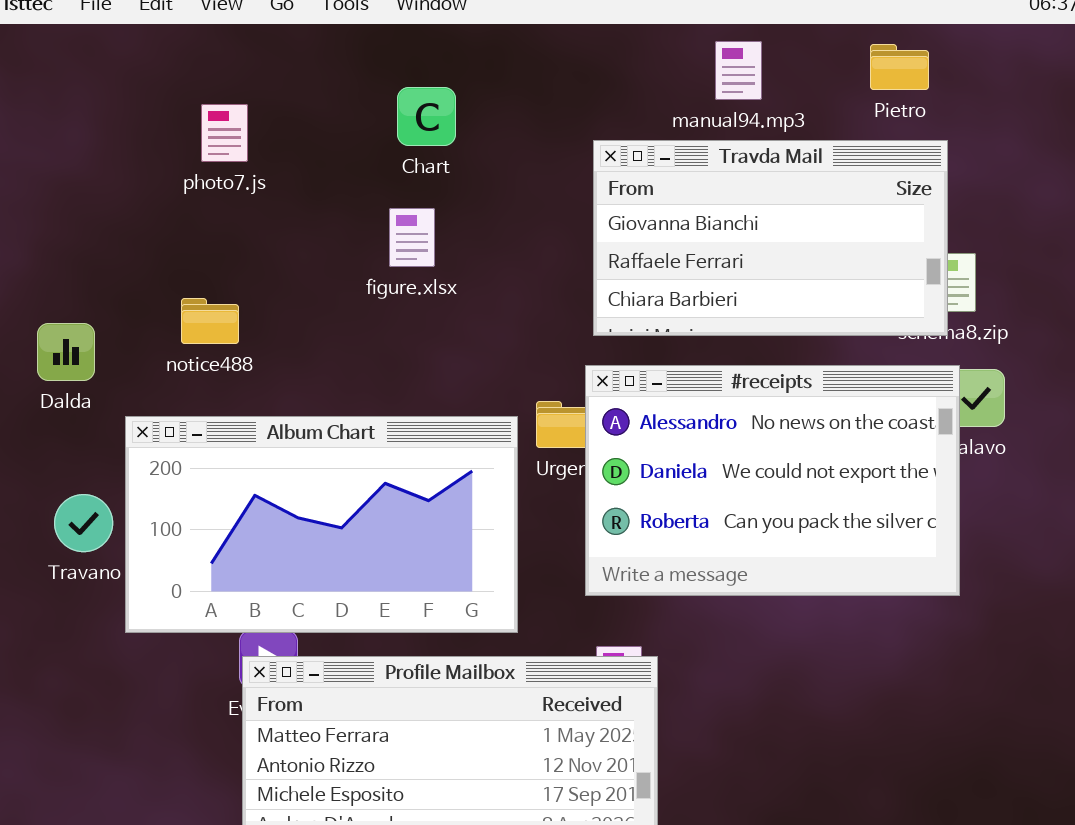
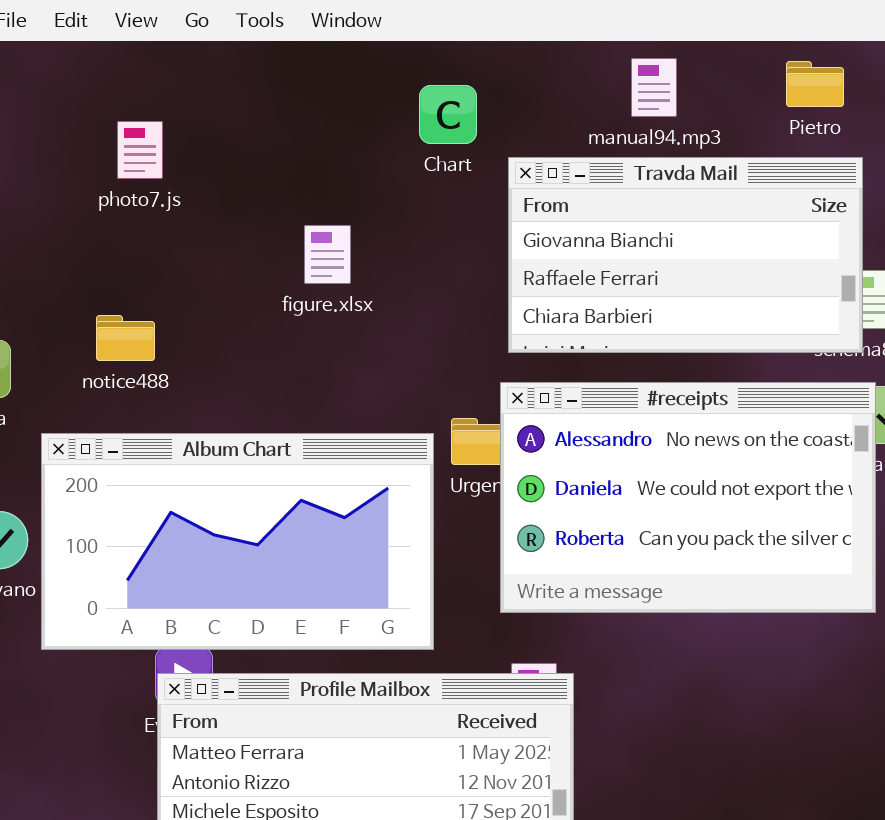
Chart: [397,87,456,146] -> [419,85,477,144], moved

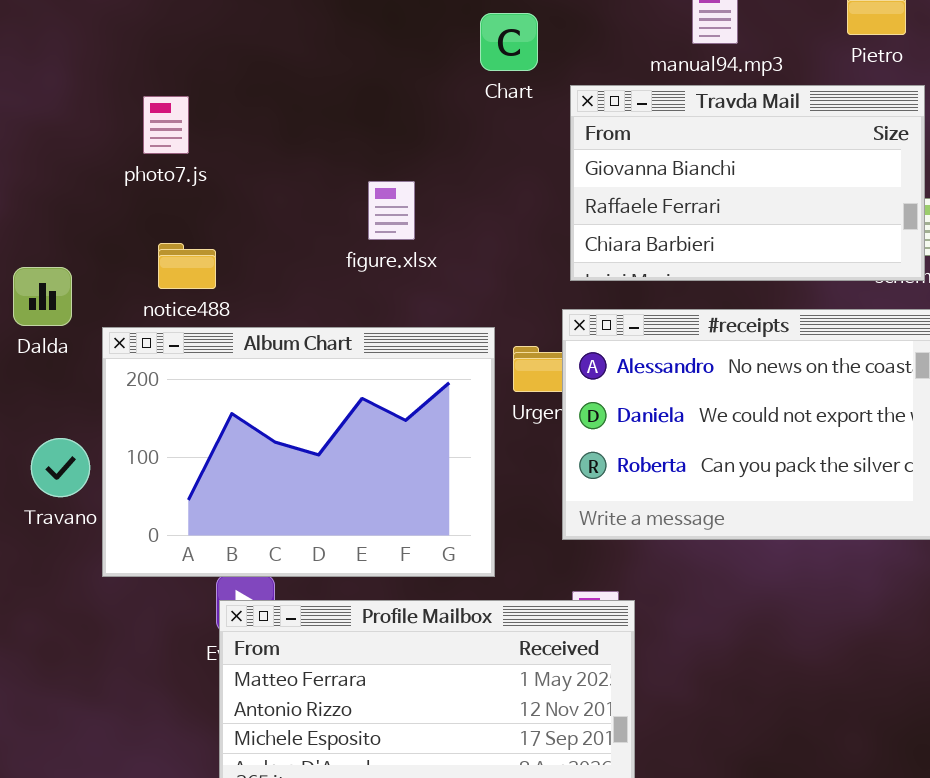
photo7.js: [117,121,163,179] -> [143,96,189,154], moved
figure.xlsx: [304,225,351,284] -> [368,181,415,240], moved
Album Chart: [41,433,434,650] -> [102,327,495,577], resized

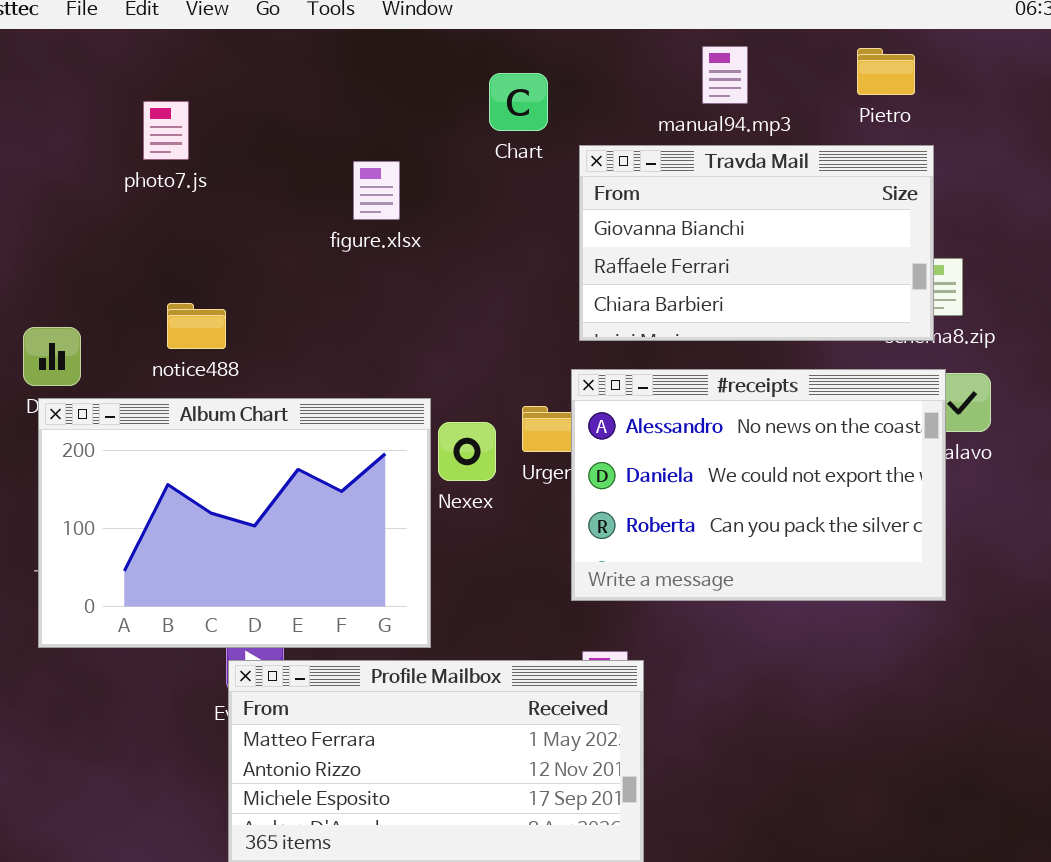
photo7.js: [143,96,189,154] -> [143,101,189,160], moved
figure.xlsx: [368,181,415,240] -> [353,161,400,220], moved
Album Chart: [102,327,495,577] -> [38,398,431,648], moved

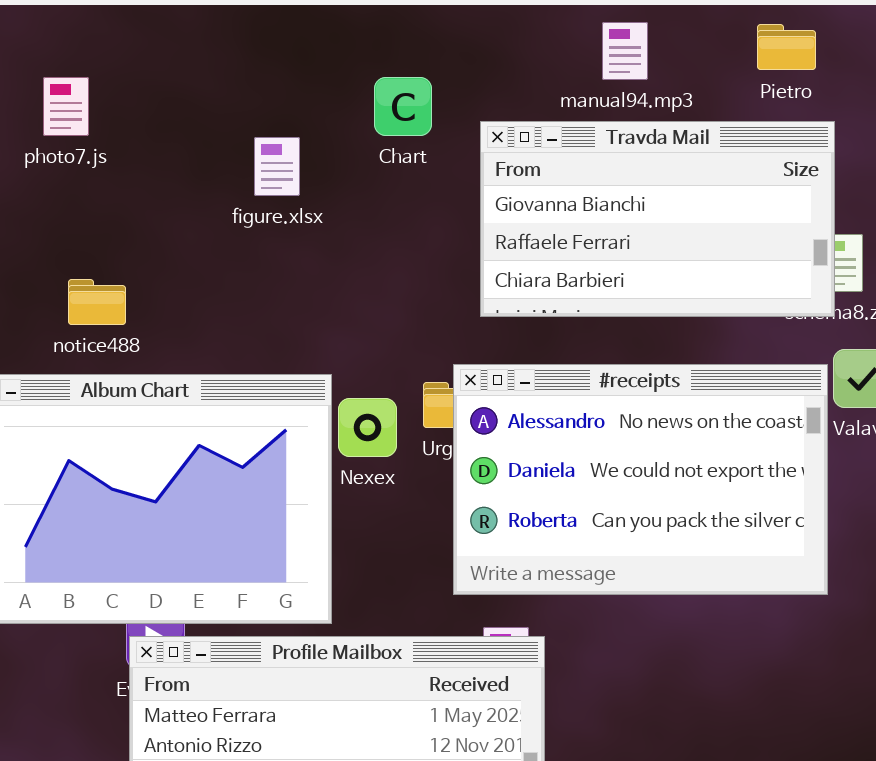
Chart: [489,73,548,131] -> [374,77,432,136], moved
#receipts: [571,369,946,601] -> [453,364,828,595], moved

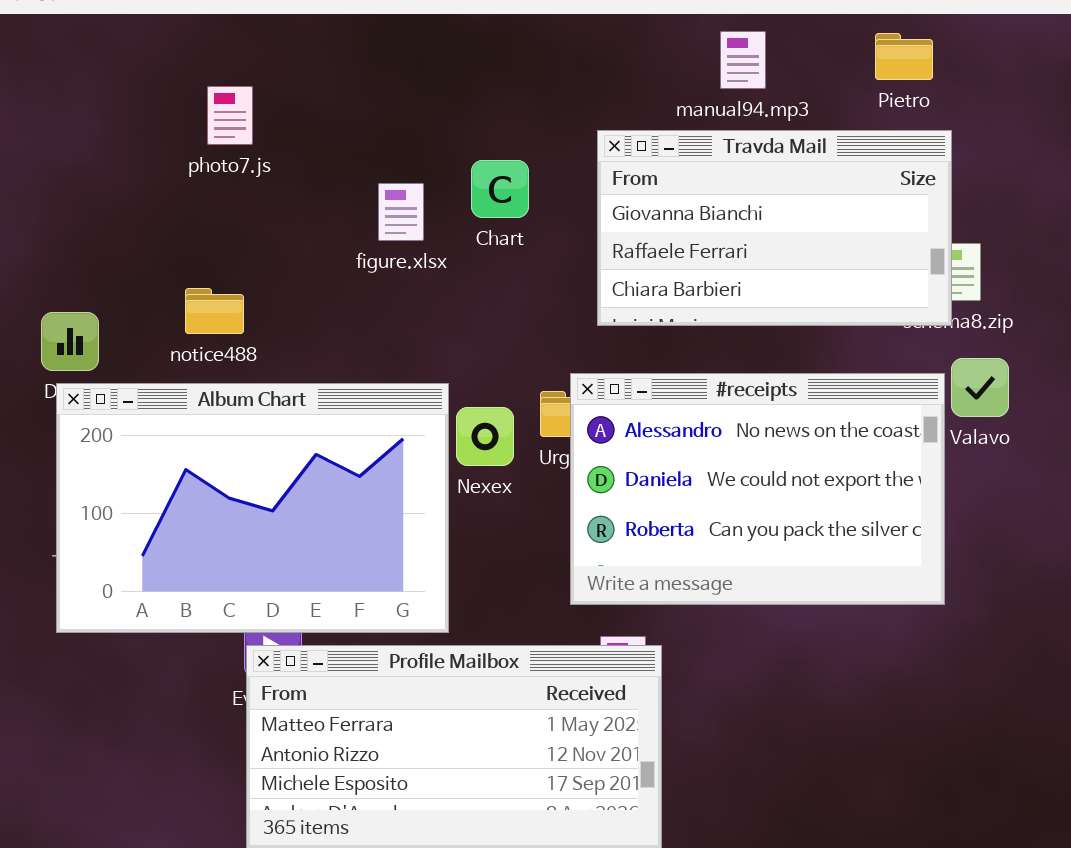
photo7.js: [43,77,89,136] -> [207,86,253,145], moved
Chart: [374,77,432,136] -> [471,160,529,218], moved
figure.xlsx: [254,137,300,196] -> [378,183,424,241], moved

